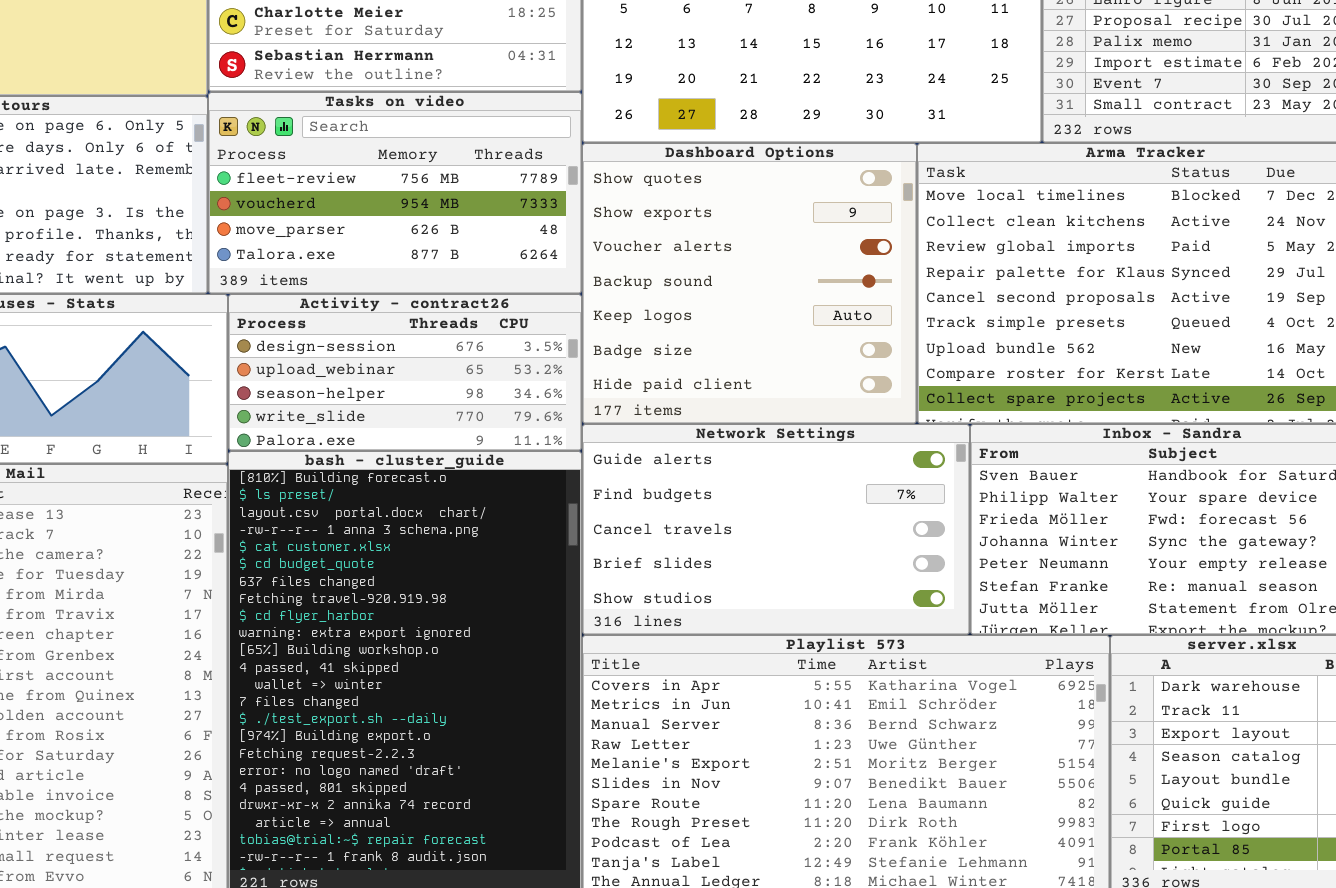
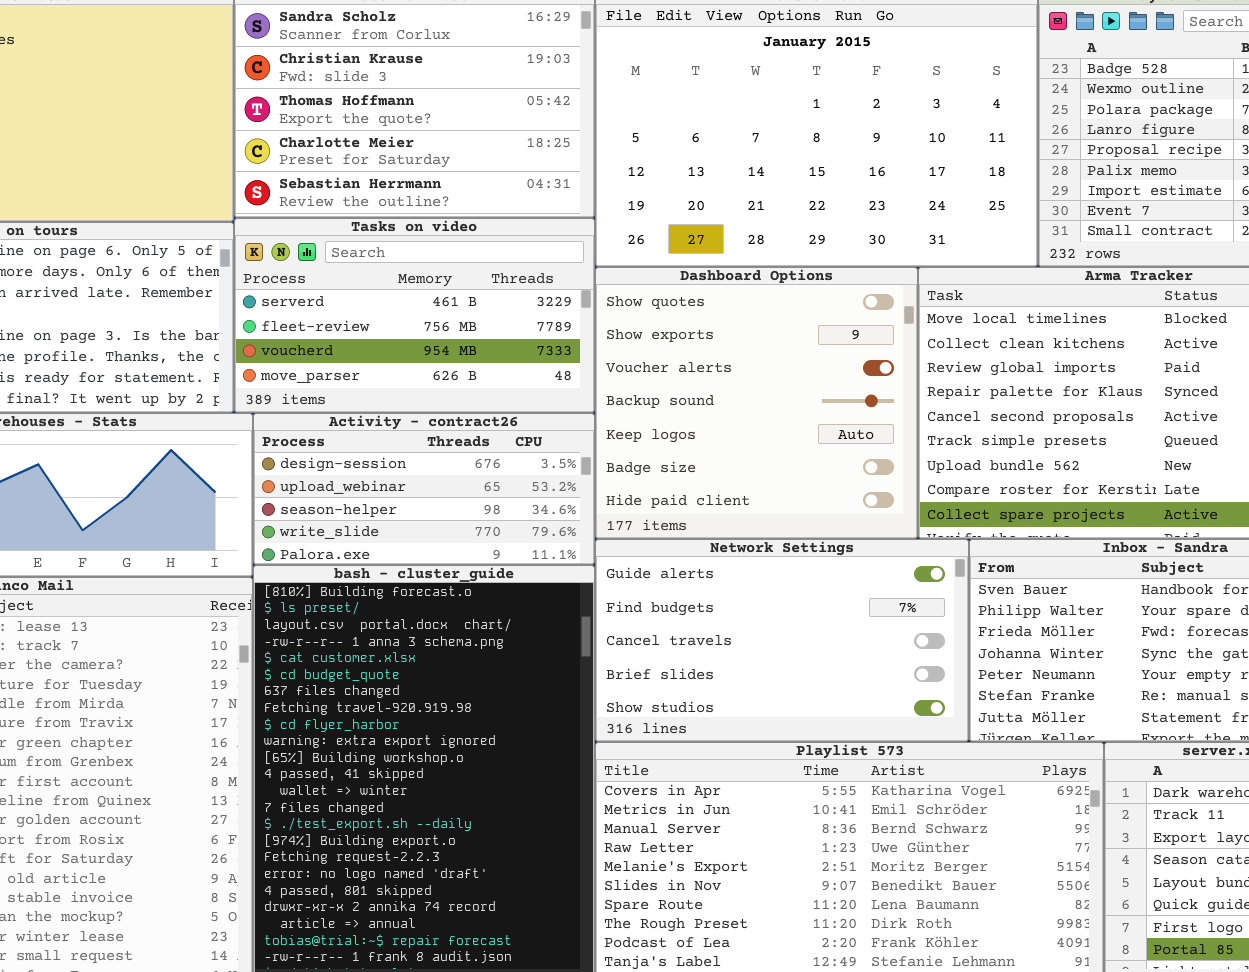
Tasks on video: [208,92,582,294] -> [234,218,595,413], scrolled up 1 row

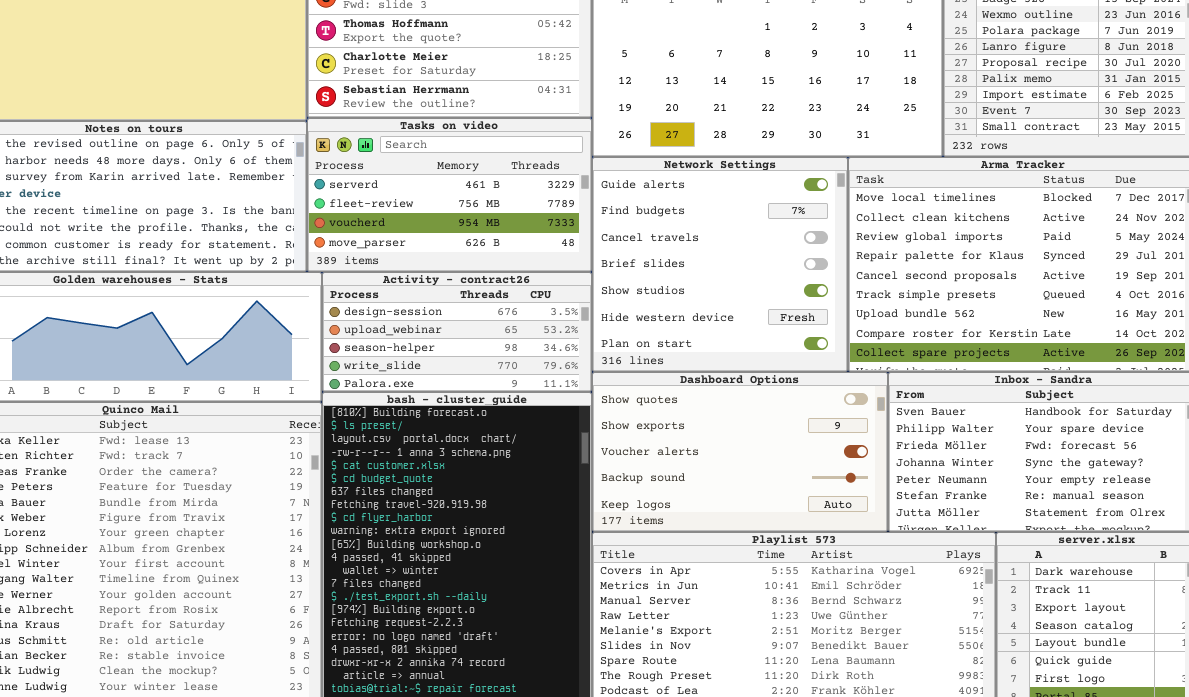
Dashboard Options: [595,267,918,539] -> [592,372,888,532], moved, resized
Network Settings: [595,539,969,742] -> [592,157,848,372], moved, resized

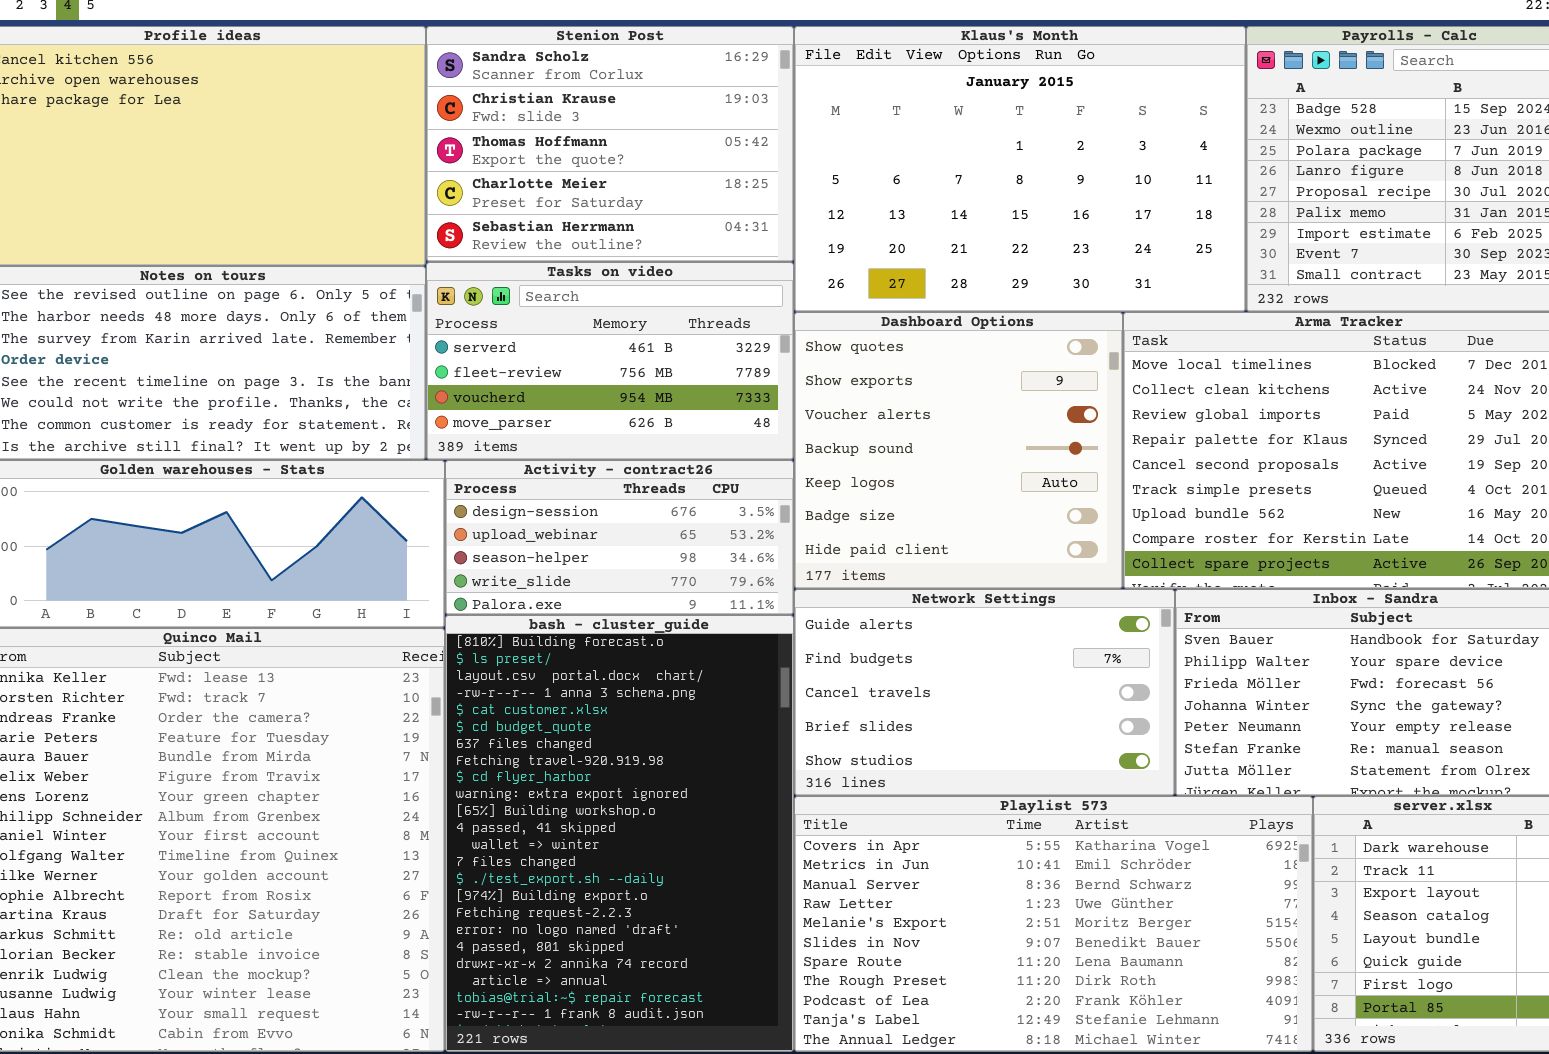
Network Settings: [592,157,848,372] -> [794,589,1175,796], moved, resized
Dashboard Options: [592,372,888,532] -> [794,312,1123,589], moved, resized

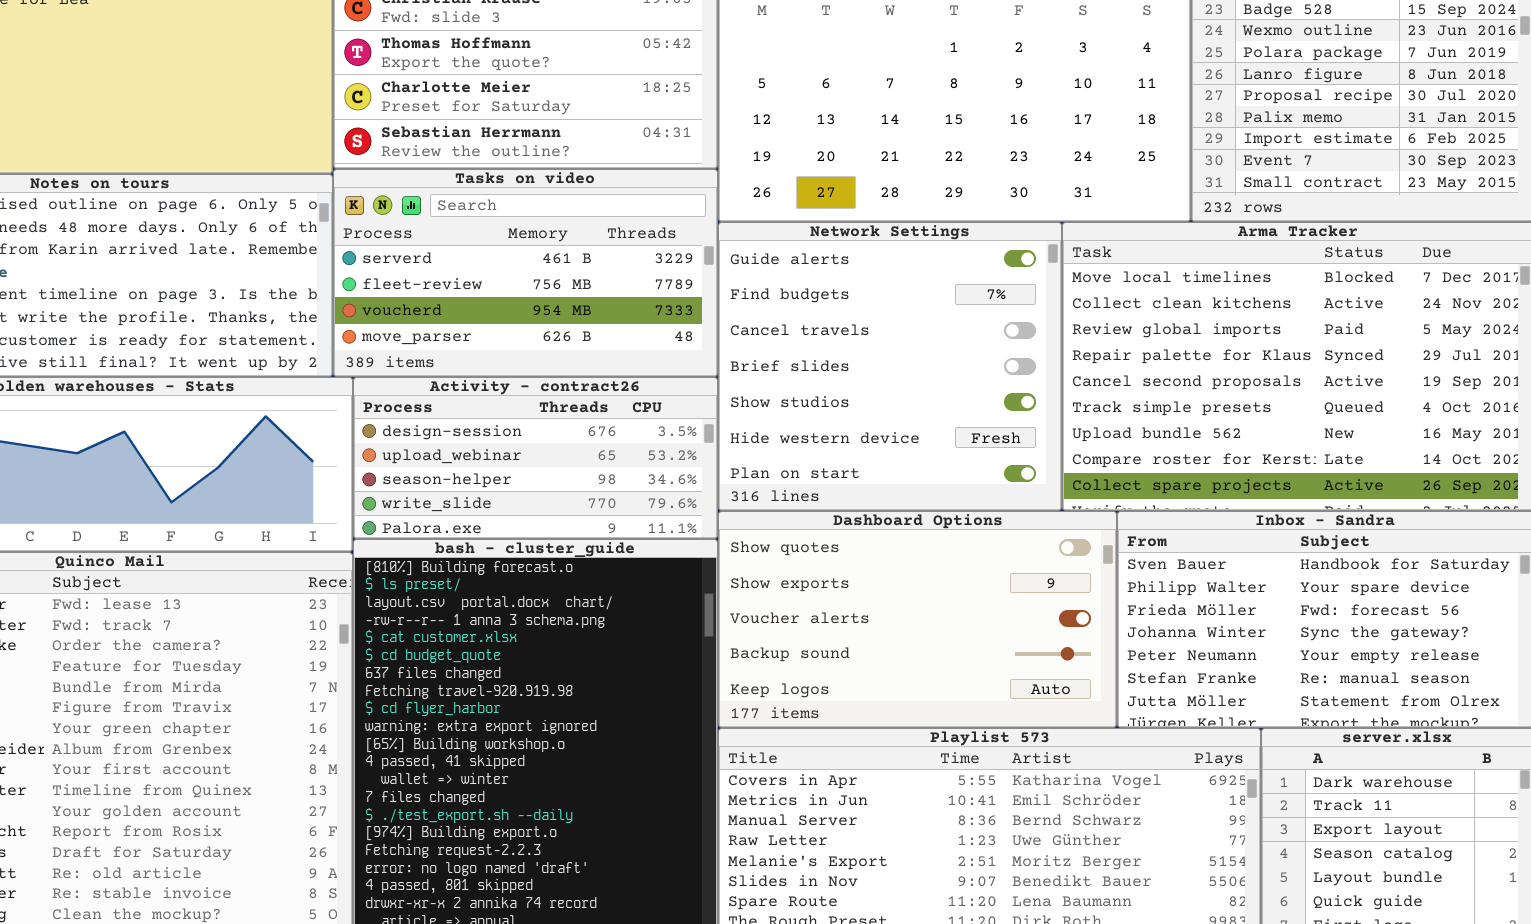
Dashboard Options: [794,312,1123,589] -> [718,511,1117,728], moved, resized
Network Settings: [794,589,1175,796] -> [718,222,1062,511], moved, resized

